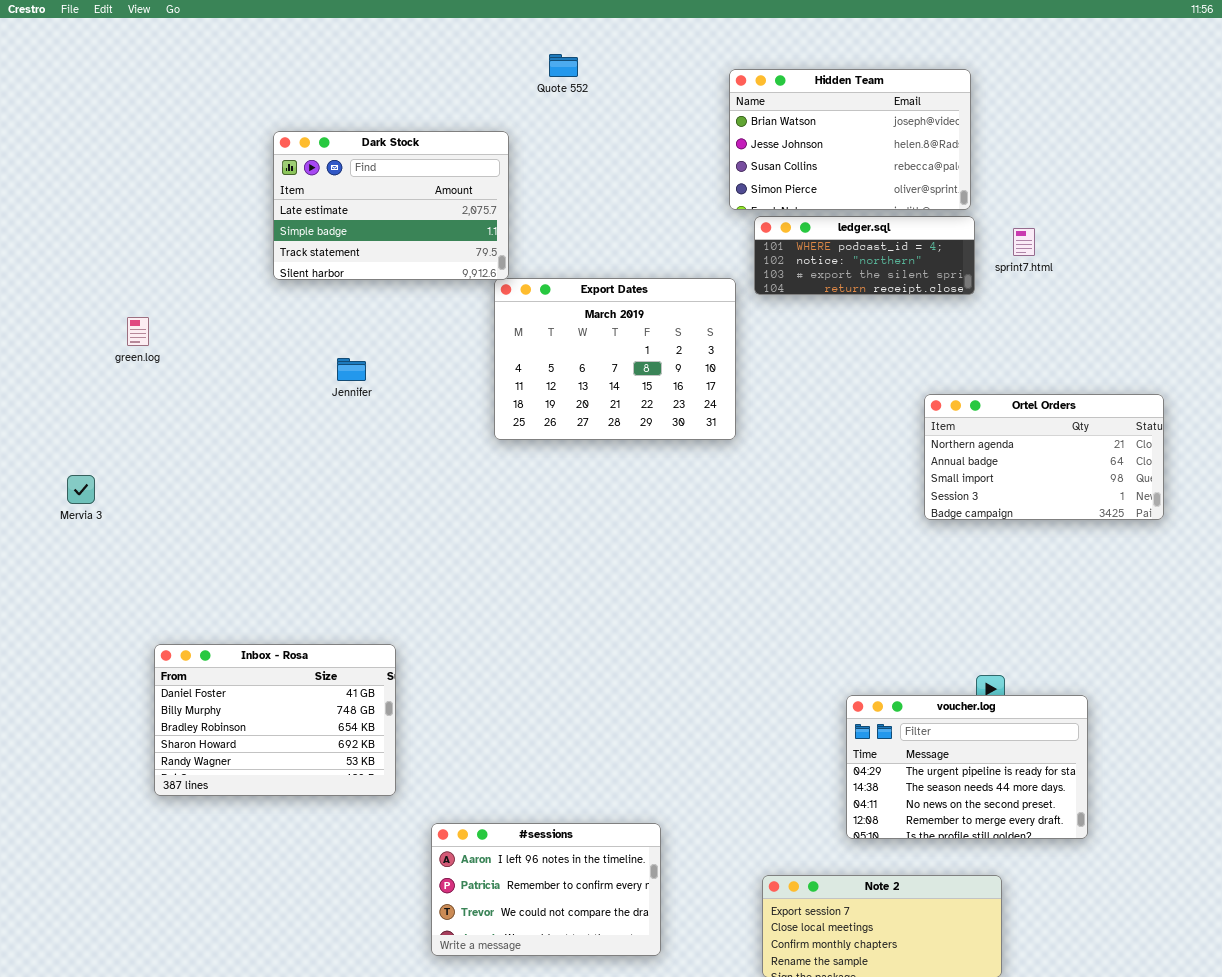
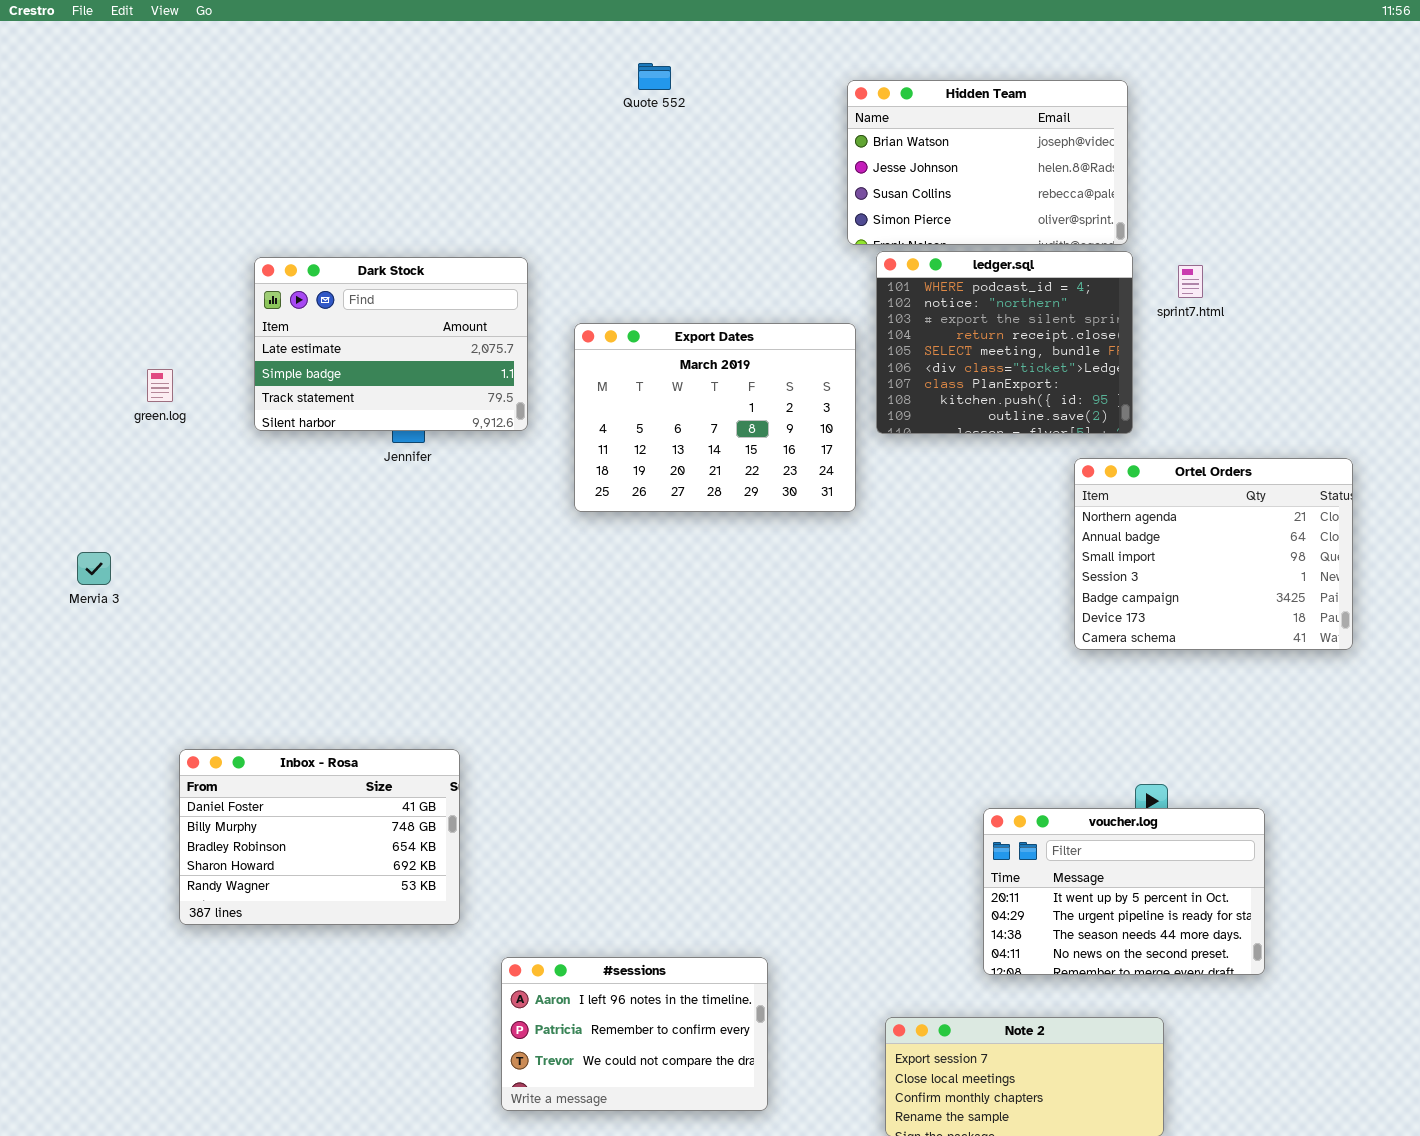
Dark Stock: [273,131,509,280] -> [254,257,528,431], moved
ledger.sql: [754,216,975,295] -> [876,251,1133,434], resized
Ortel Orders: [924,394,1164,520] -> [1074,458,1353,650], resized
voucher.log: [846,695,1088,839] -> [983,808,1265,975], scrolled up 1 row

